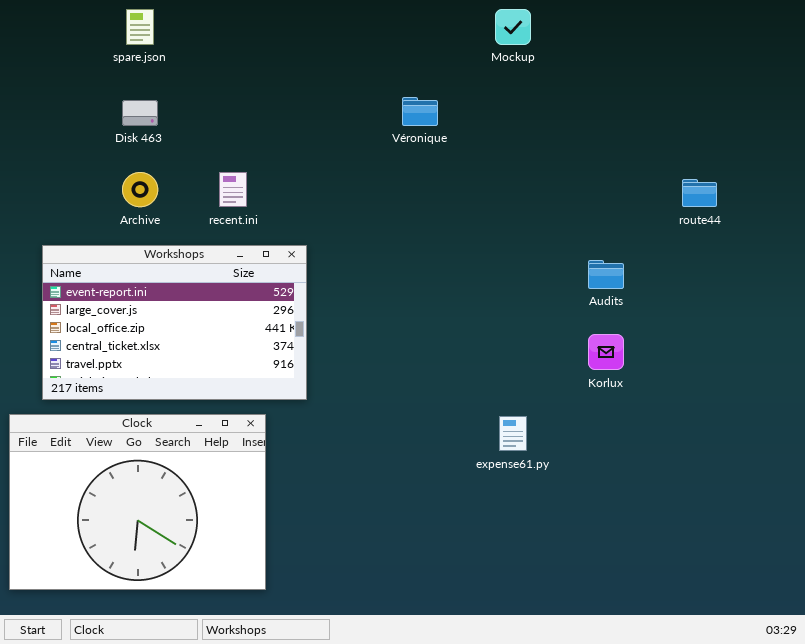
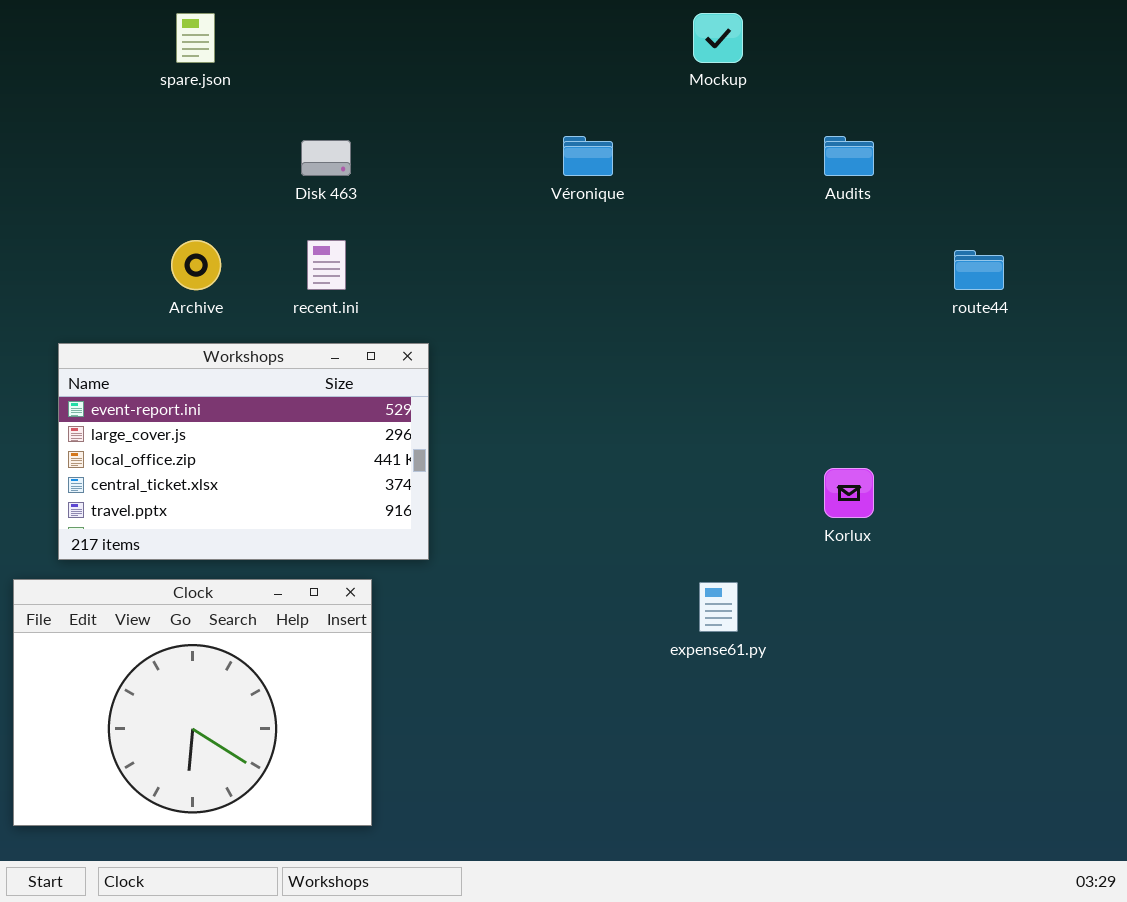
Disk 463: [122,100,158,126] -> [301,140,351,176], moved
Audits: [588,260,624,289] -> [824,136,874,176], moved

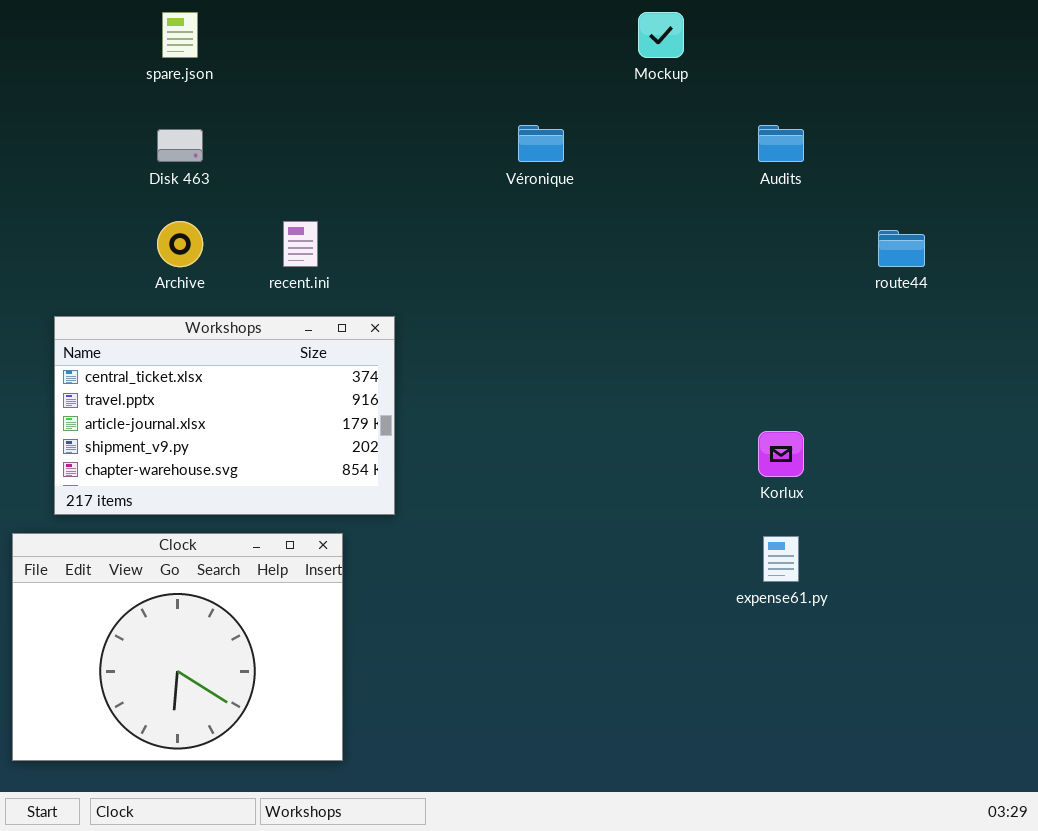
Disk 463: [301,140,351,176] -> [157,129,203,162], moved
Workshops: [58,343,429,560] -> [54,316,395,515], scrolled down 3 rows
expense61.py: [699,582,738,632] -> [763,536,799,582], moved

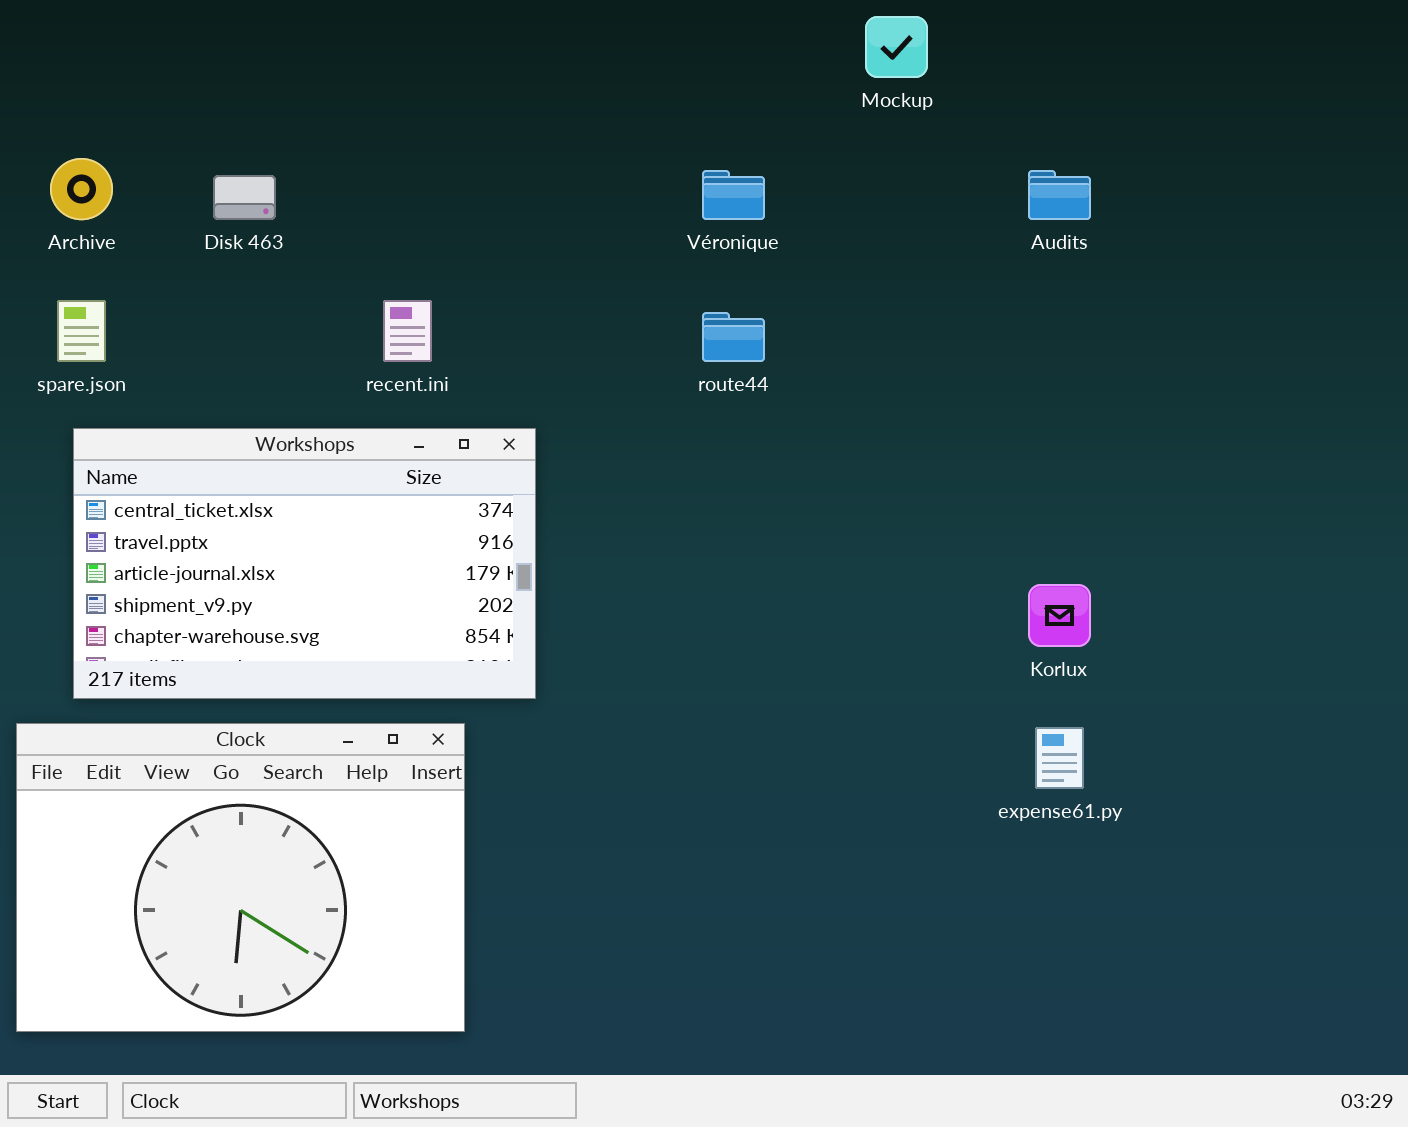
spare.json: [162,12,198,58] -> [57,300,106,362], moved
Archive: [157,221,203,267] -> [50,158,113,220], moved
route44: [878,230,925,267] -> [702,312,765,362], moved

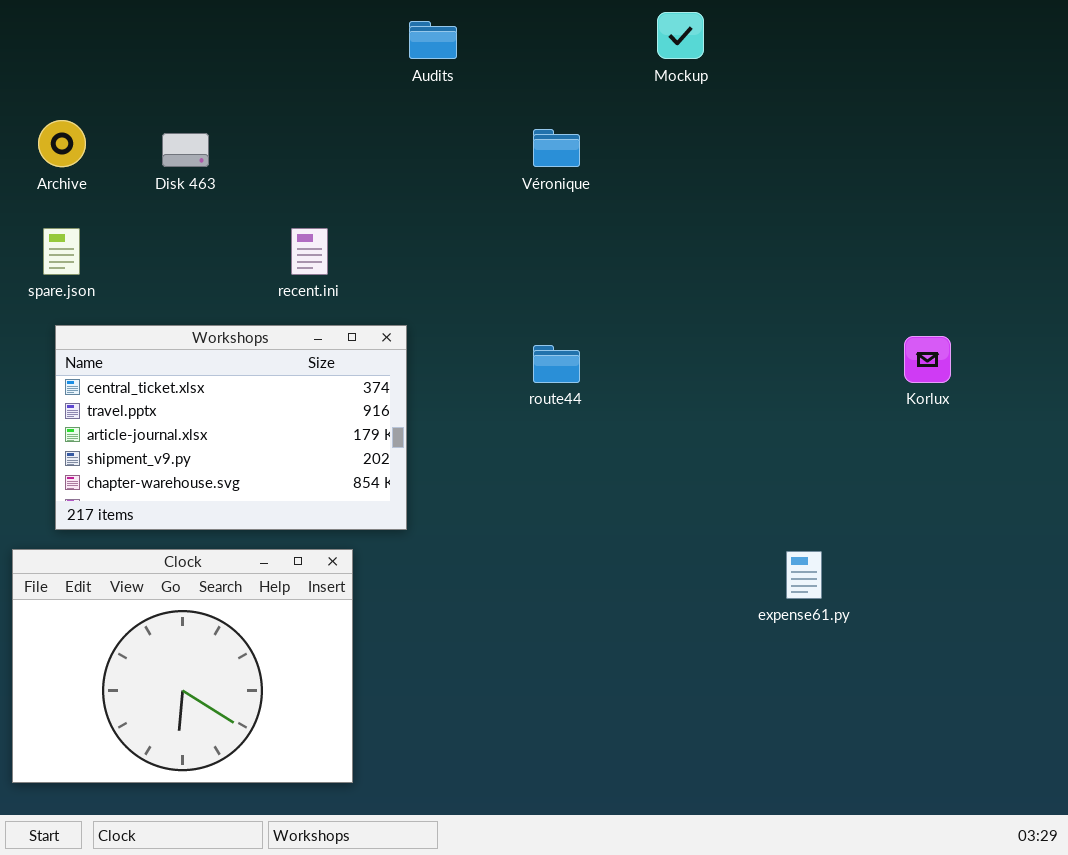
Audits: [1028,170,1091,220] -> [409,21,457,59], moved
route44: [702,312,765,362] -> [533,345,580,383], moved
Korlux: [1028,584,1091,647] -> [904,336,951,383], moved

